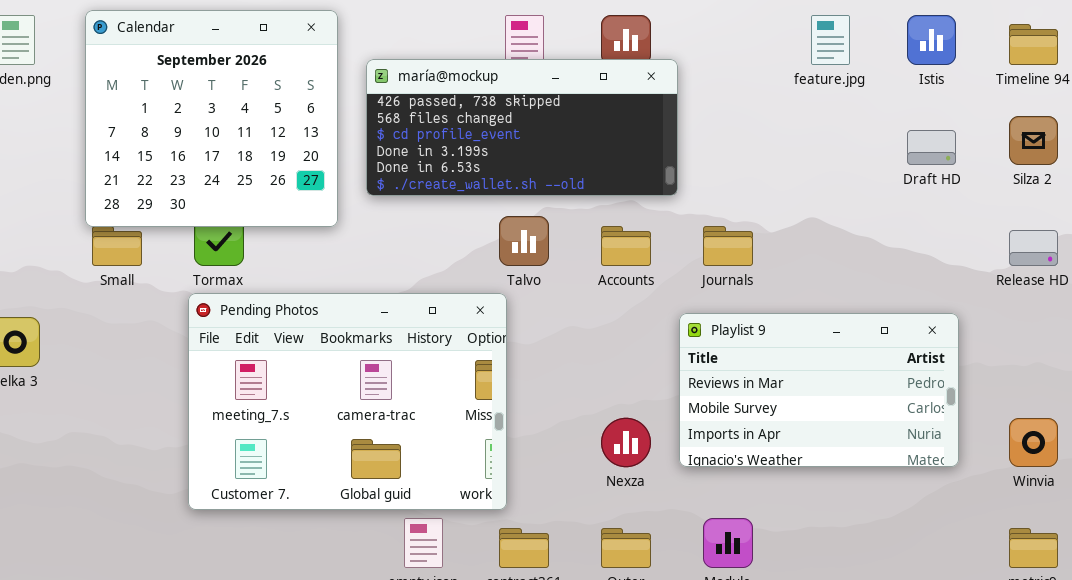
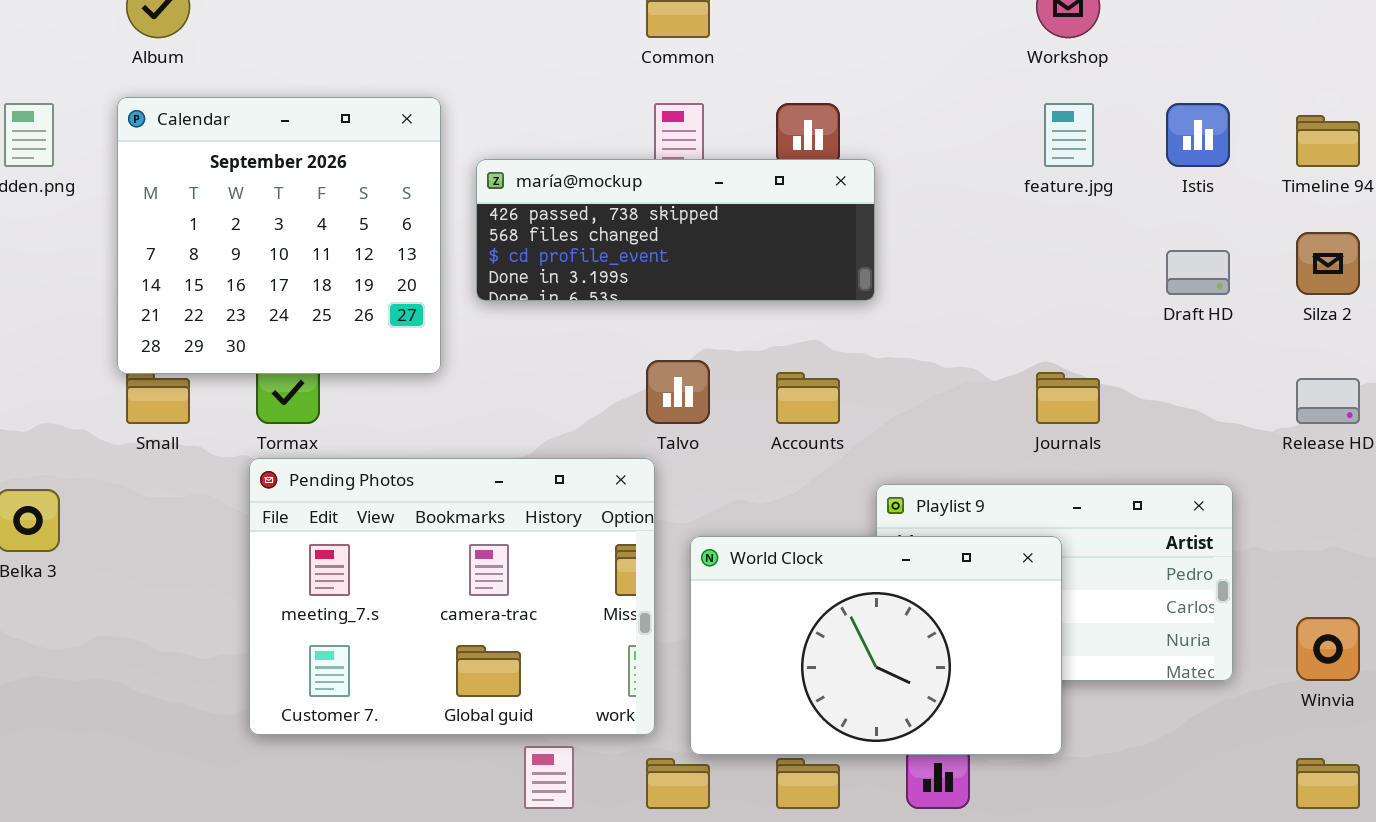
maría@mockup: [366,59,678,196] -> [476,159,875,301], resized
Journals: [703,226,753,266] -> [1036,372,1100,424], moved
World Clock: none -> [690,536,1062,755], opened

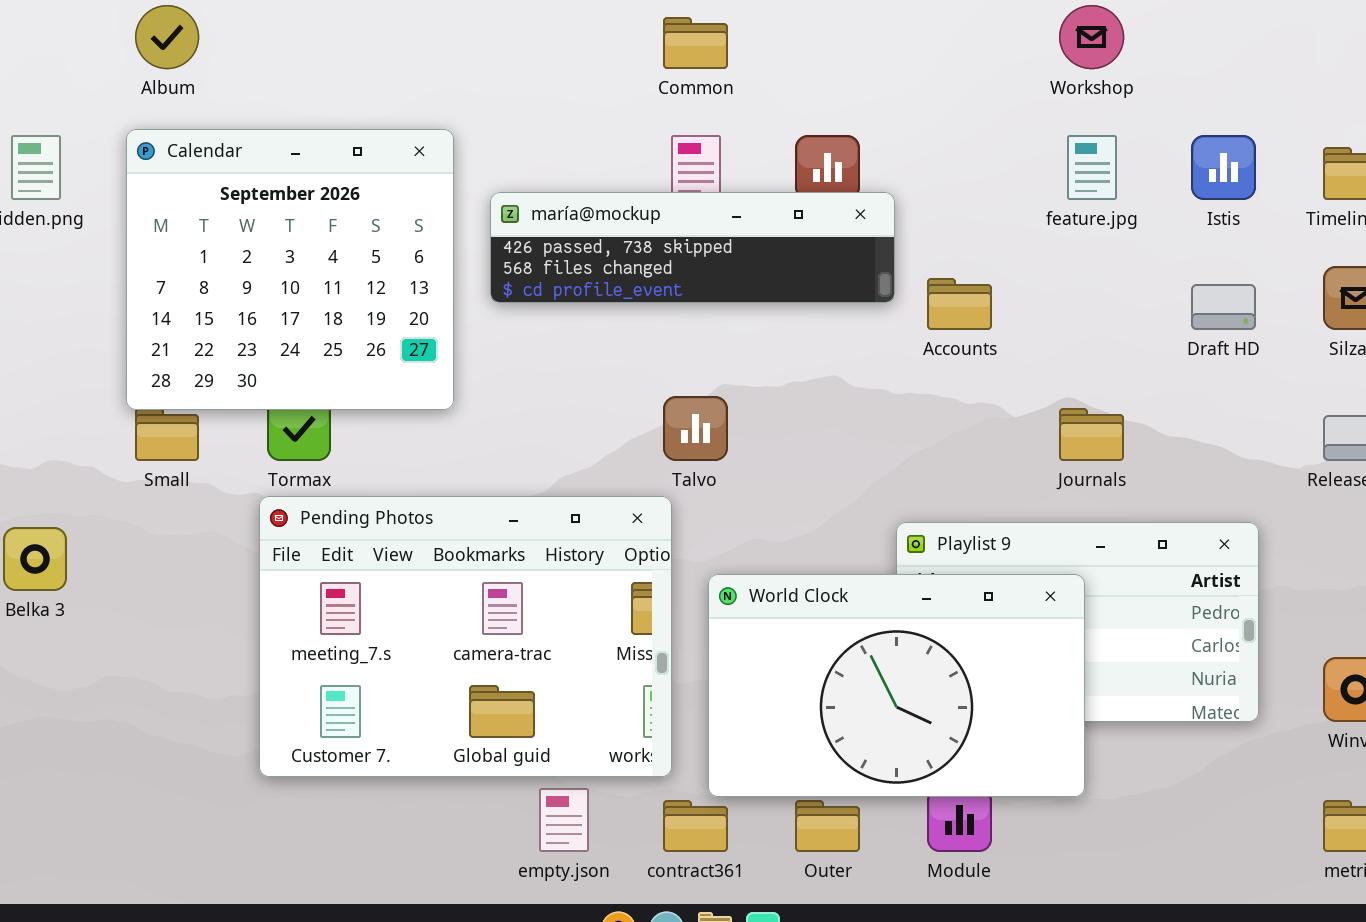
maría@mockup: [476,159,875,301] -> [490,192,895,303], resized
Accounts: [776,372,840,424] -> [927,278,992,330], moved

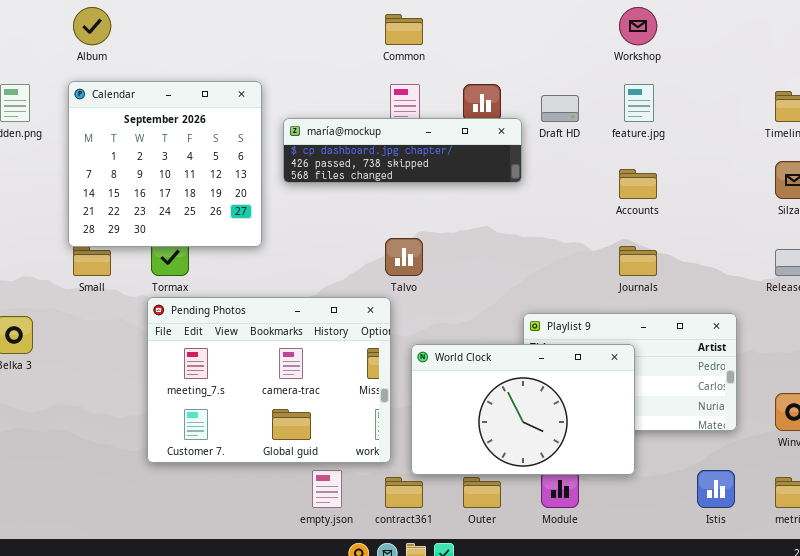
Istis: [1191,135,1256,200] -> [697,470,735,508], moved
maría@mockup: [490,192,895,303] -> [283,118,522,183], scrolled up 1 row
Accounts: [927,278,992,330] -> [619,169,657,199], moved
Draft HD: [1191,284,1256,330] -> [541,95,579,122], moved

